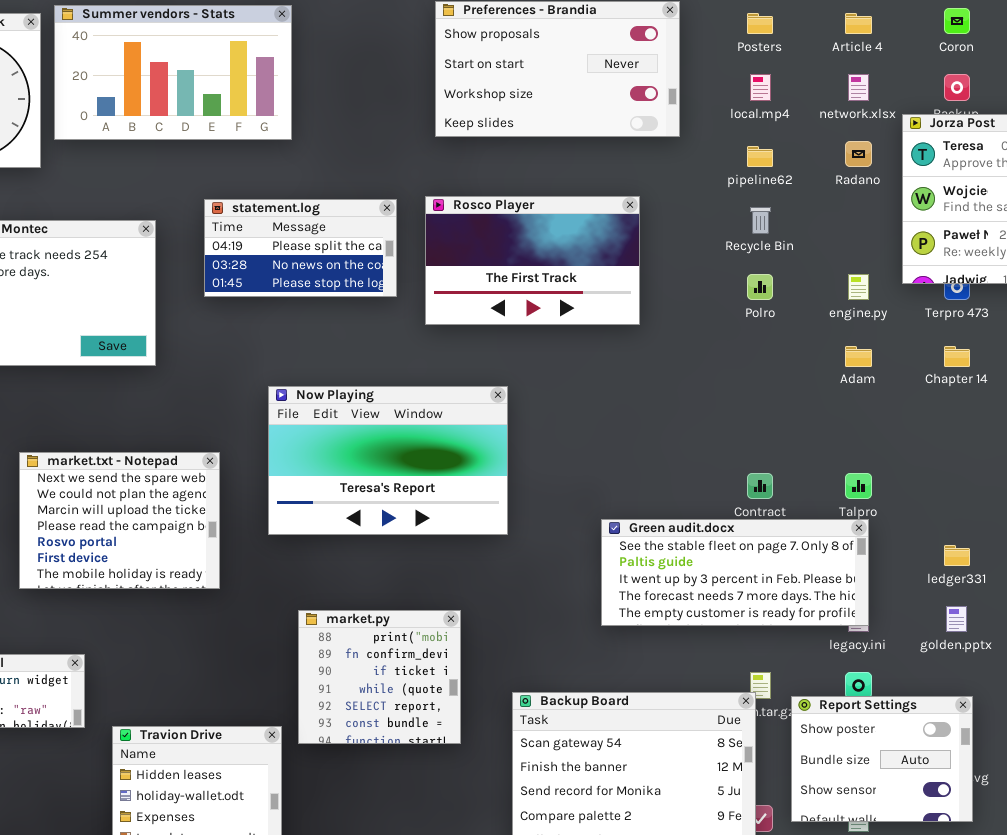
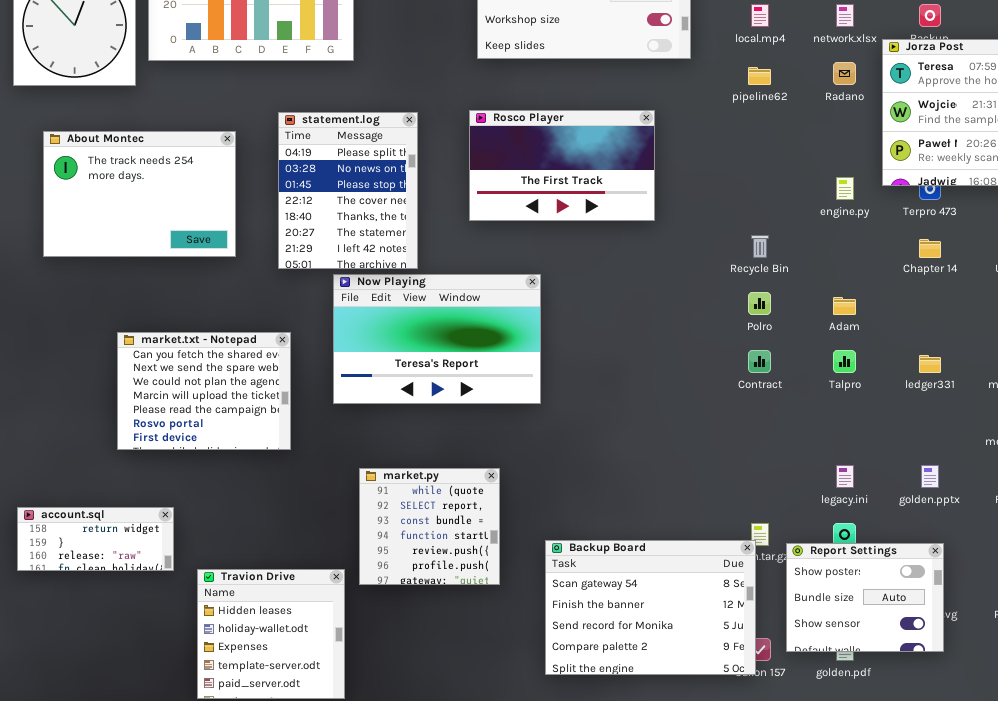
statement.log: [204,199,397,297] -> [278,112,418,269], resized
Recycle Bin: [750,207,771,234] -> [751,235,769,258], moved
Polro: [747,274,773,300] -> [748,292,771,315], moved
Adam: [845,346,872,367] -> [833,297,856,315], moved
market.txt - Notepad: [19,452,220,589] -> [117,332,291,450], scrolled up 1 row
Green audit.docx: [601,519,869,626] -> none, closed
ledger331: [944,545,970,566] -> [919,355,941,373], moved
market.py: [298,610,461,744] -> [359,468,500,585], scrolled down 3 rows

